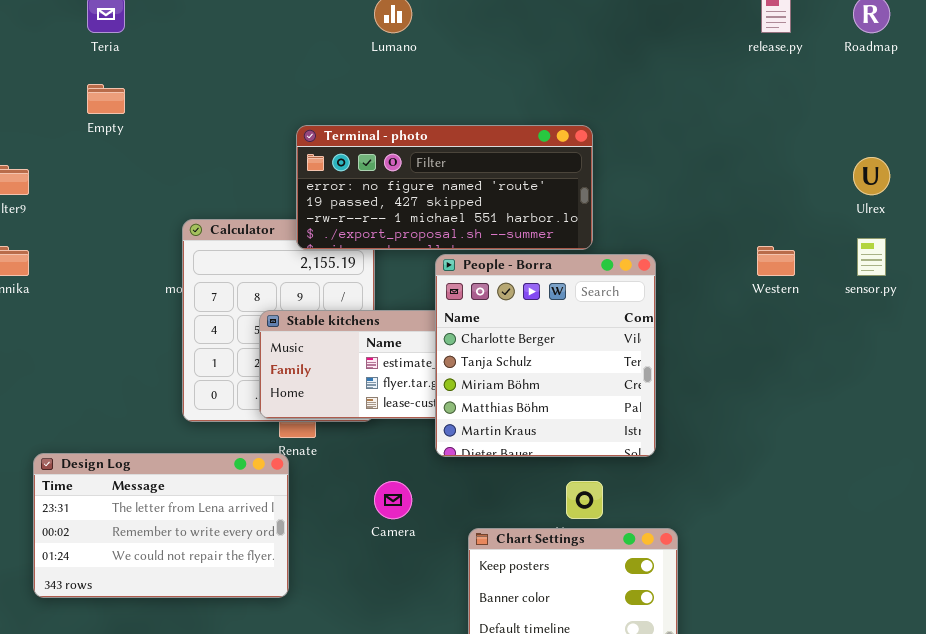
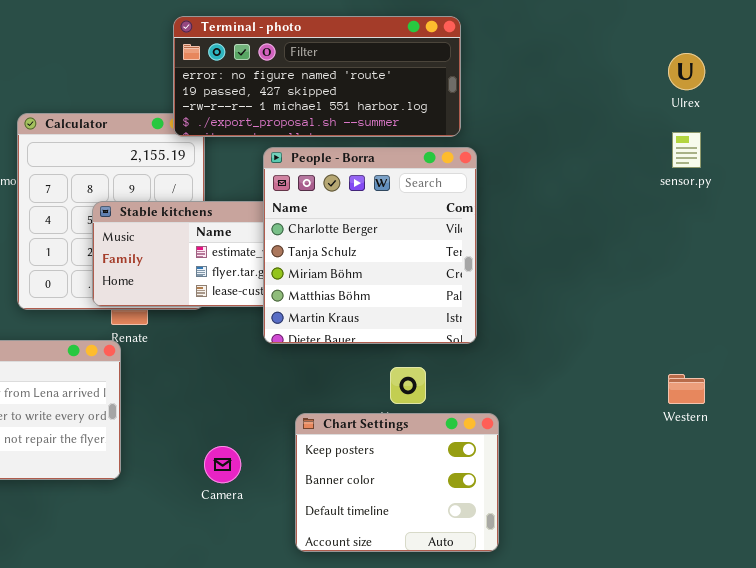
Terminal - photo: [296,125,593,250] -> [173,16,461,137], moved
Western: [757,246,795,276] -> [668,374,705,404], moved
Camera: [374,481,412,519] -> [204,446,241,483], moved

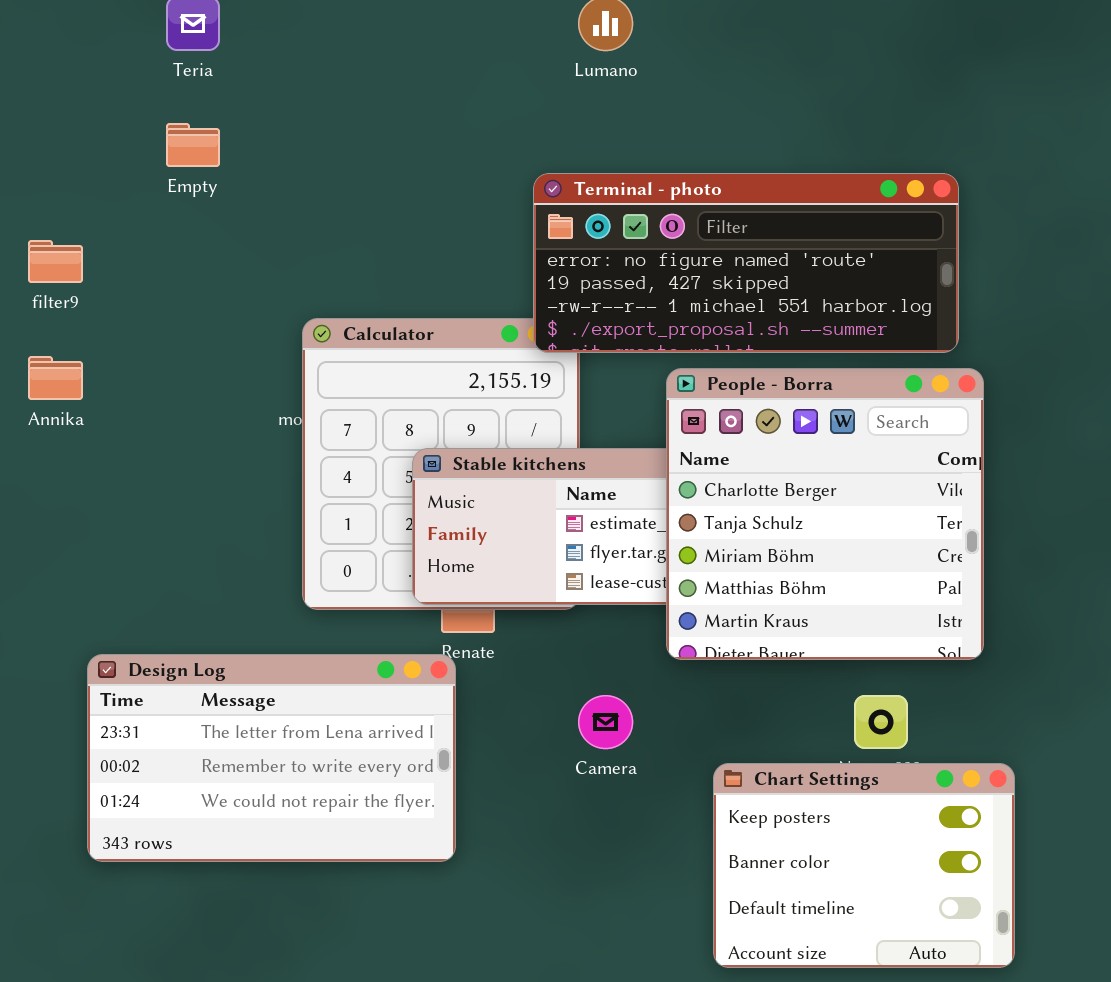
Camera: [204,446,241,483] -> [578,695,633,749], moved

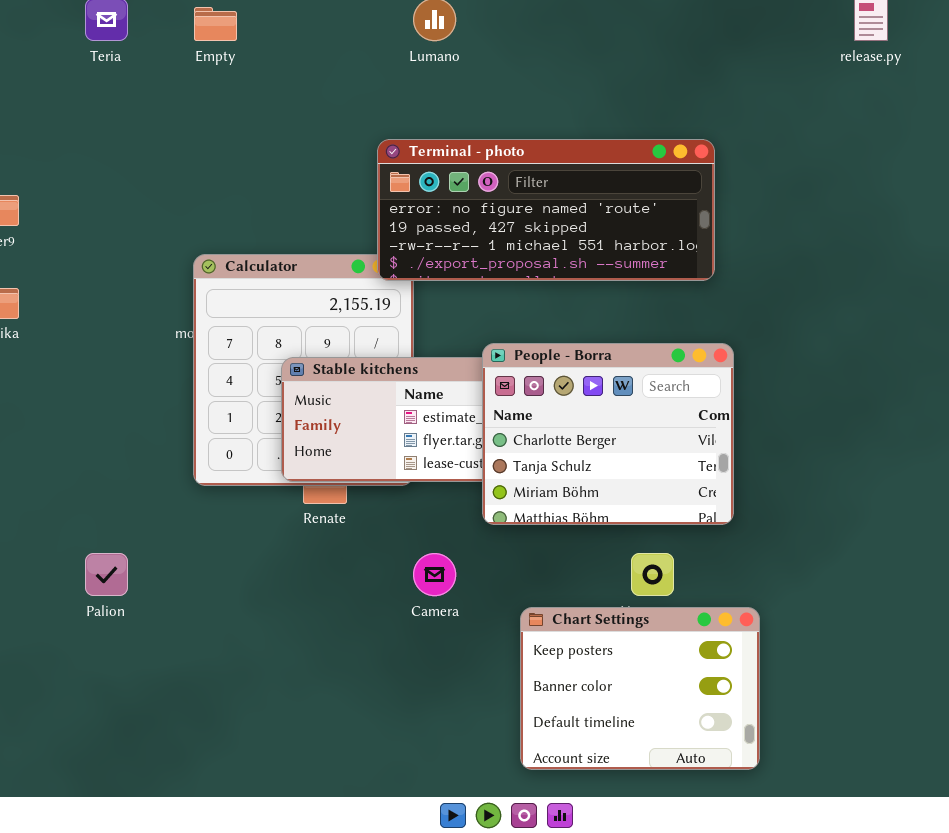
Empty: [166,123,220,167] -> [194,7,237,41], moved
People - Borra: [666,368,984,660] -> [482,343,734,525], resized
Design Log: [87,654,456,862] -> none, closed

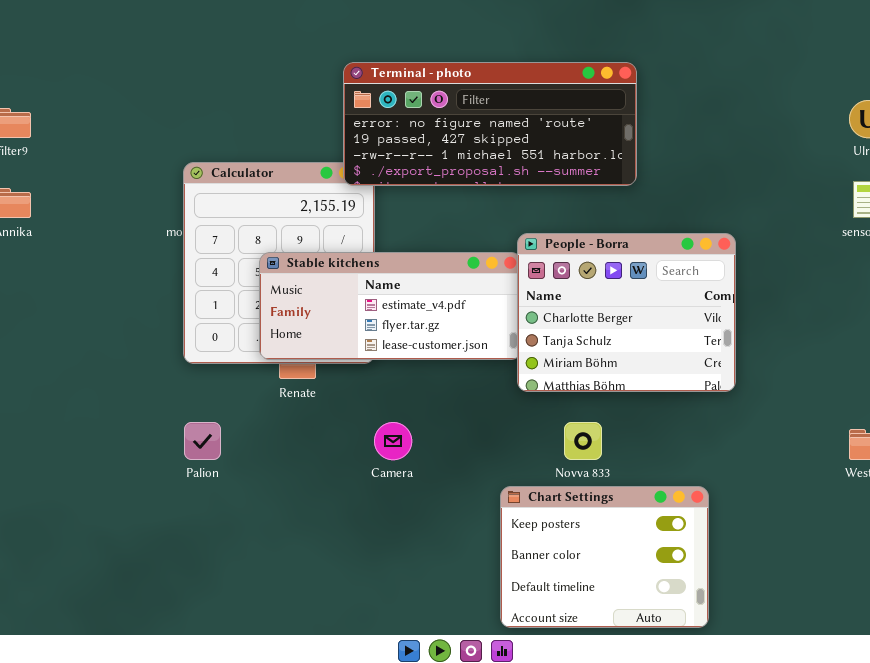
People - Borra: [482,343,734,525] -> [517,233,736,392], moved
Palion: [85,553,128,596] -> [184,422,221,460], moved
Chart Settings: [520,607,760,770] -> [500,486,709,628], moved

